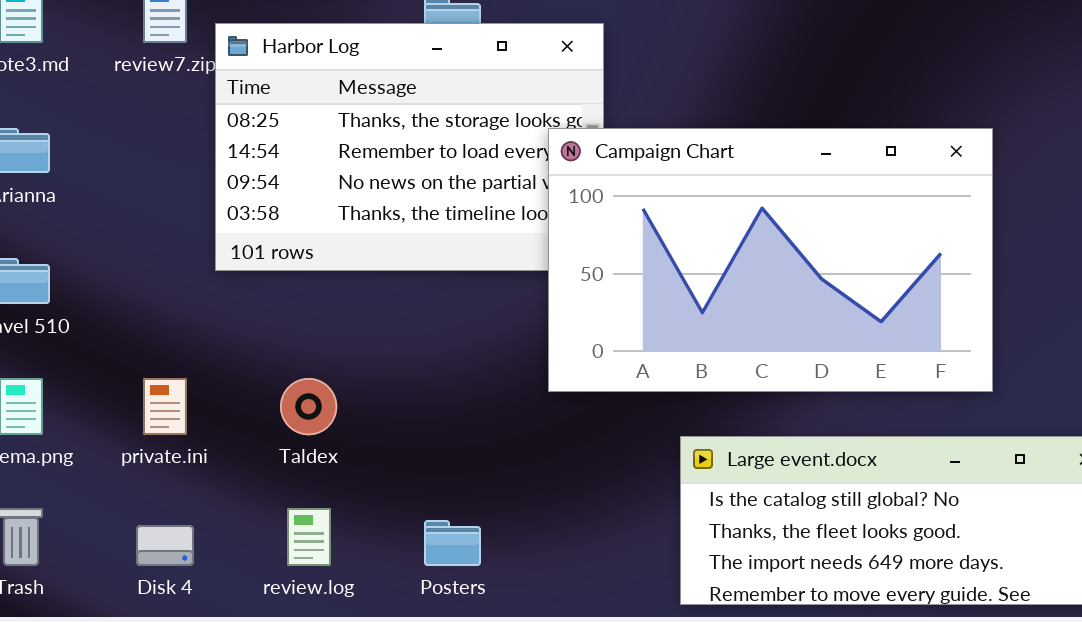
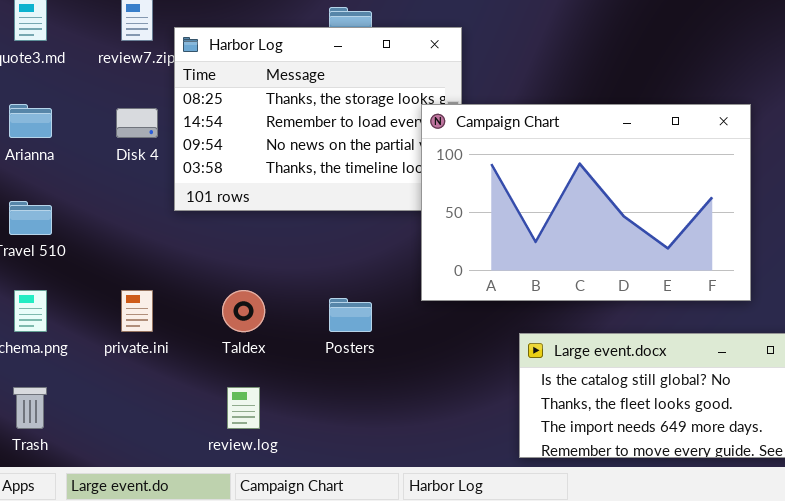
Posters: [424,520,481,566] -> [329,298,372,332], moved
Disk 4: [136,525,194,566] -> [116,108,158,138], moved

